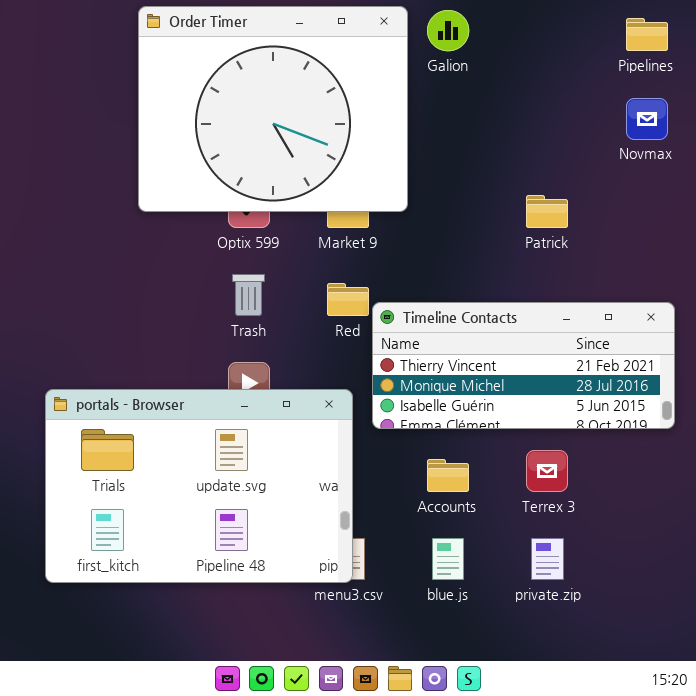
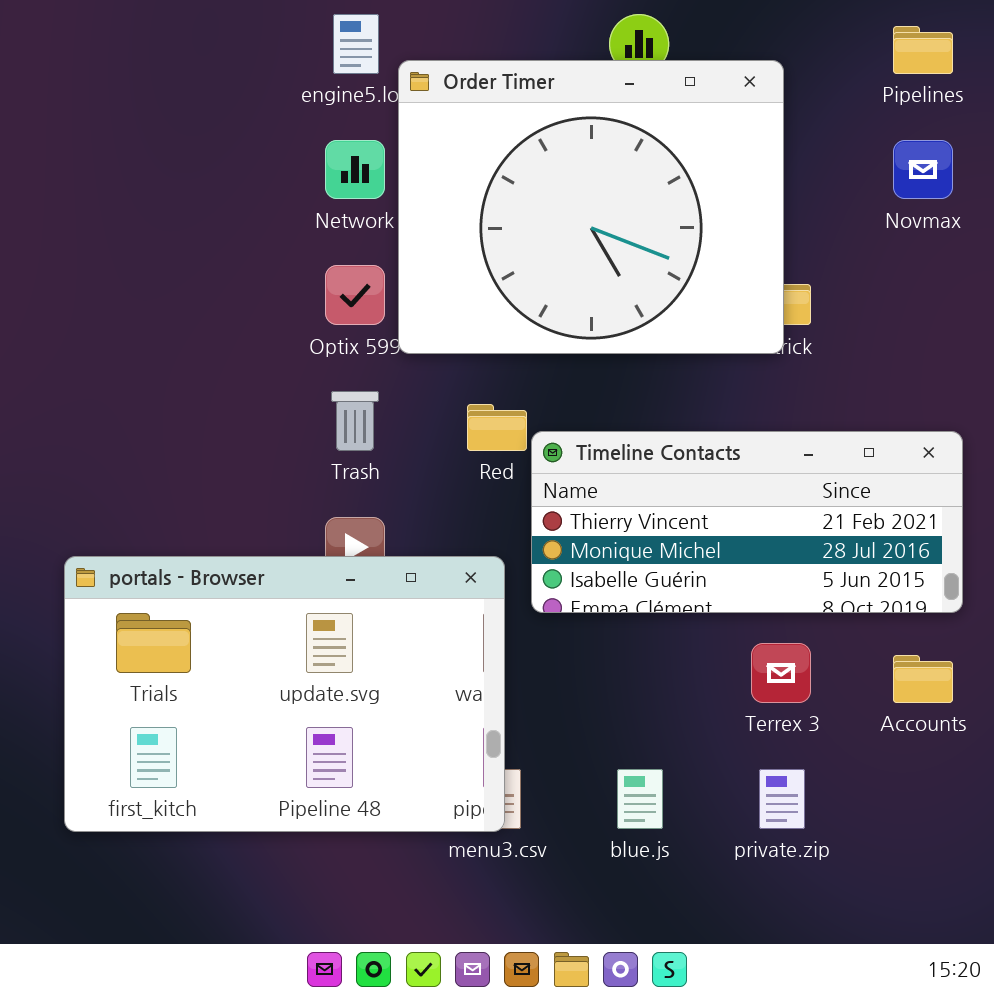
Order Timer: [138,6,408,212] -> [398,60,784,354], moved
Accounts: [427,459,469,492] -> [893,655,953,703], moved

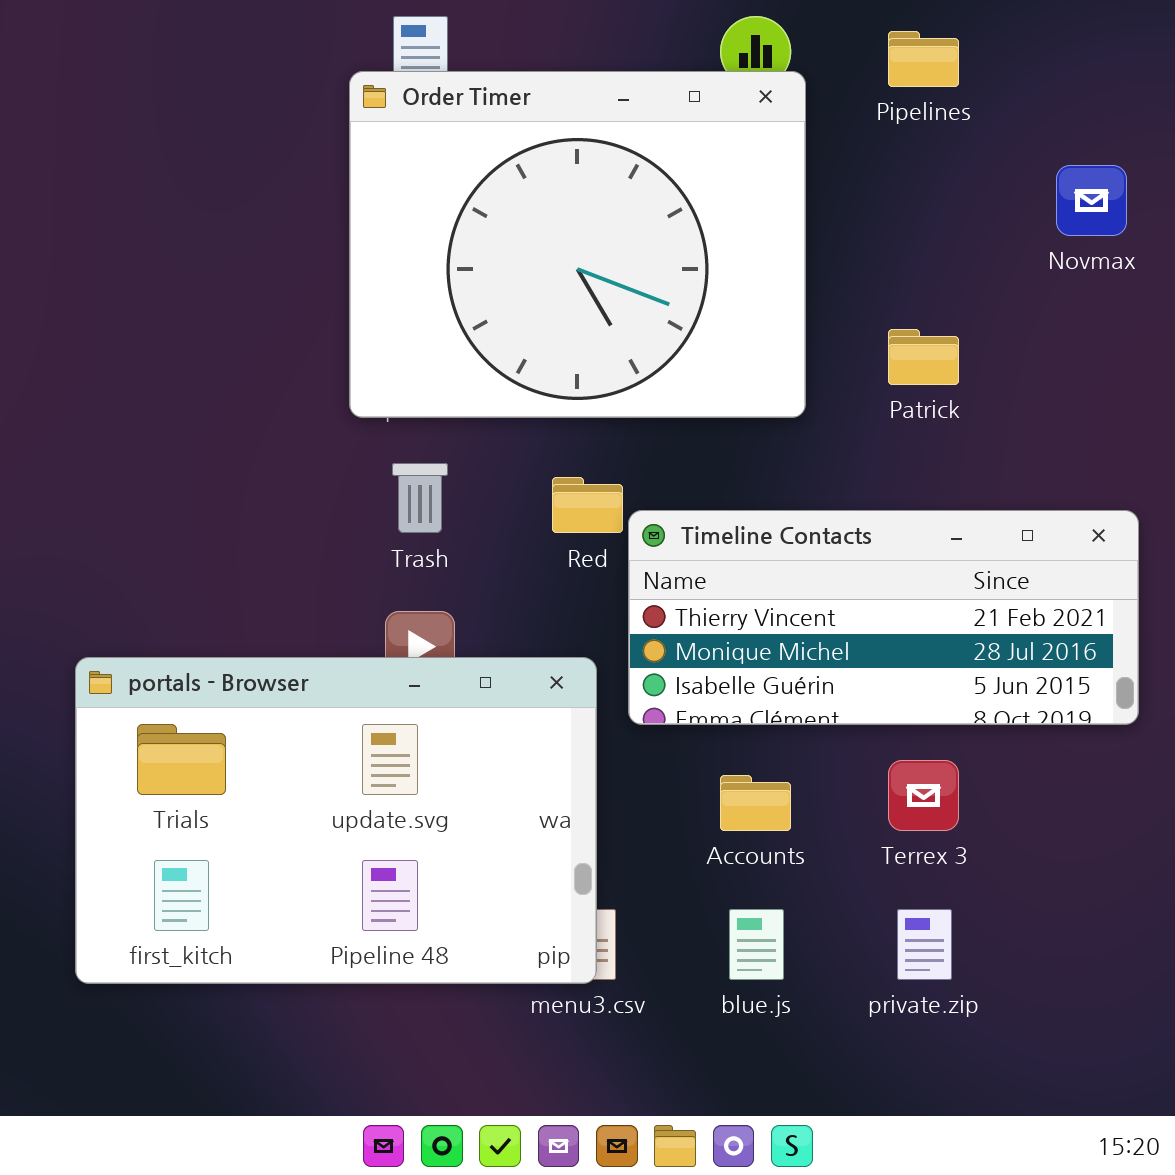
Pipelines: [893,26,953,74] -> [888,31,959,87], moved
Order Timer: [398,60,784,354] -> [349,71,806,418], moved
Accounts: [893,655,953,703] -> [720,775,791,831], moved

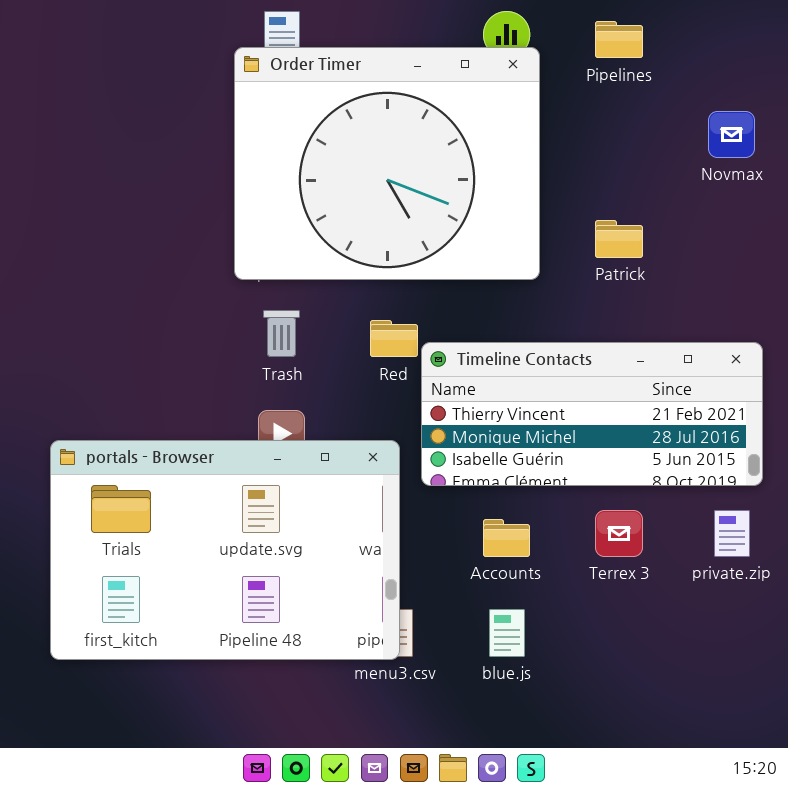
private.zip: [897,909,952,980] -> [714,510,750,557], moved

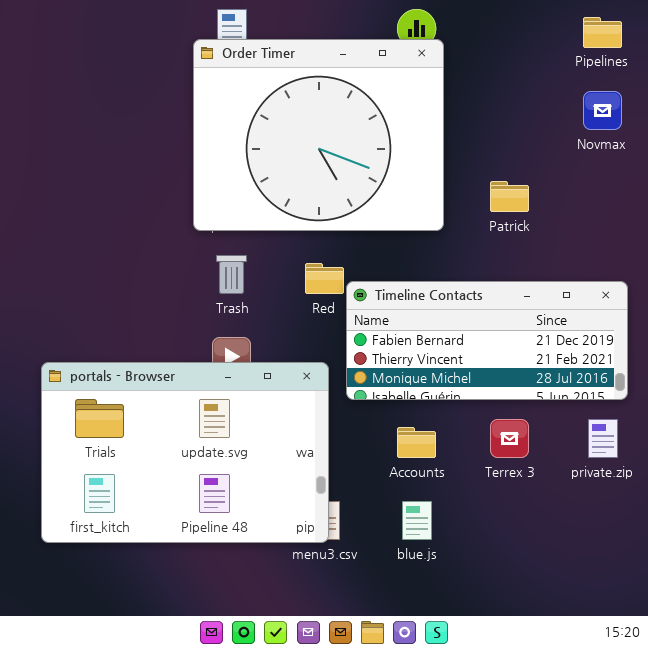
Pipelines: [595,21,643,58] -> [583,17,622,48], moved
Timeline Contacts: [421,342,763,486] -> [346,281,628,400], scrolled up 1 row

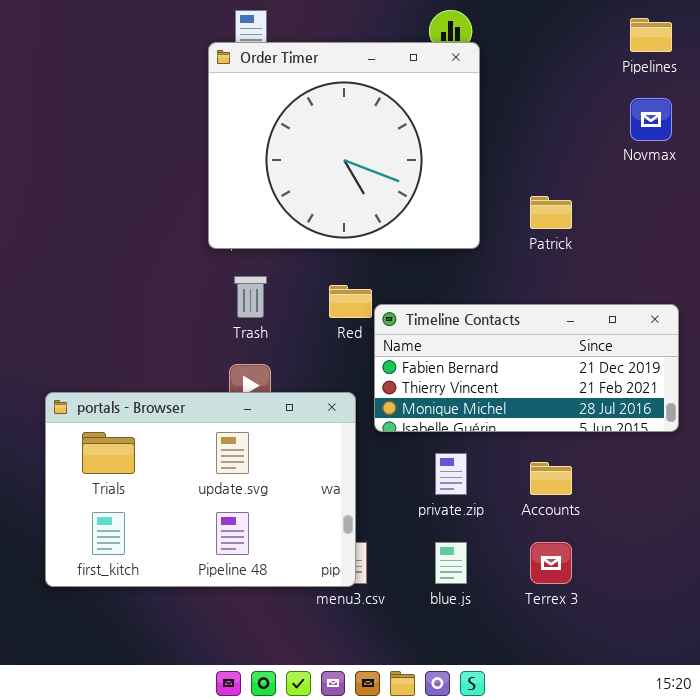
Terrex 3: [490,419,529,458] -> [530,542,572,584], moved
private.zip: [588,419,618,458] -> [435,453,467,495], moved
Accounts: [397,427,436,458] -> [530,462,572,495], moved

